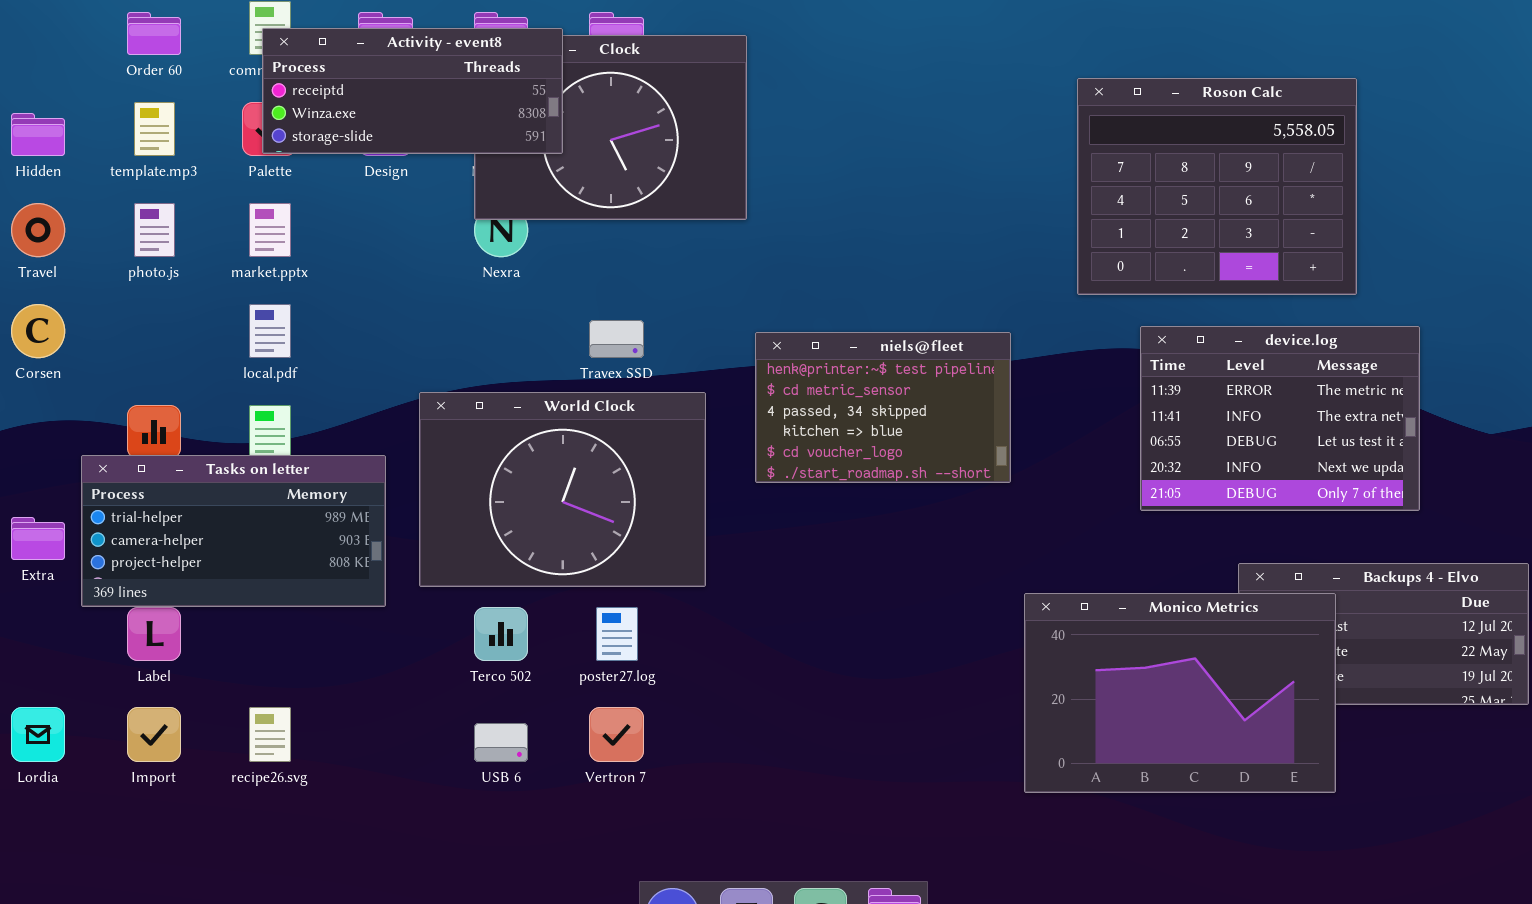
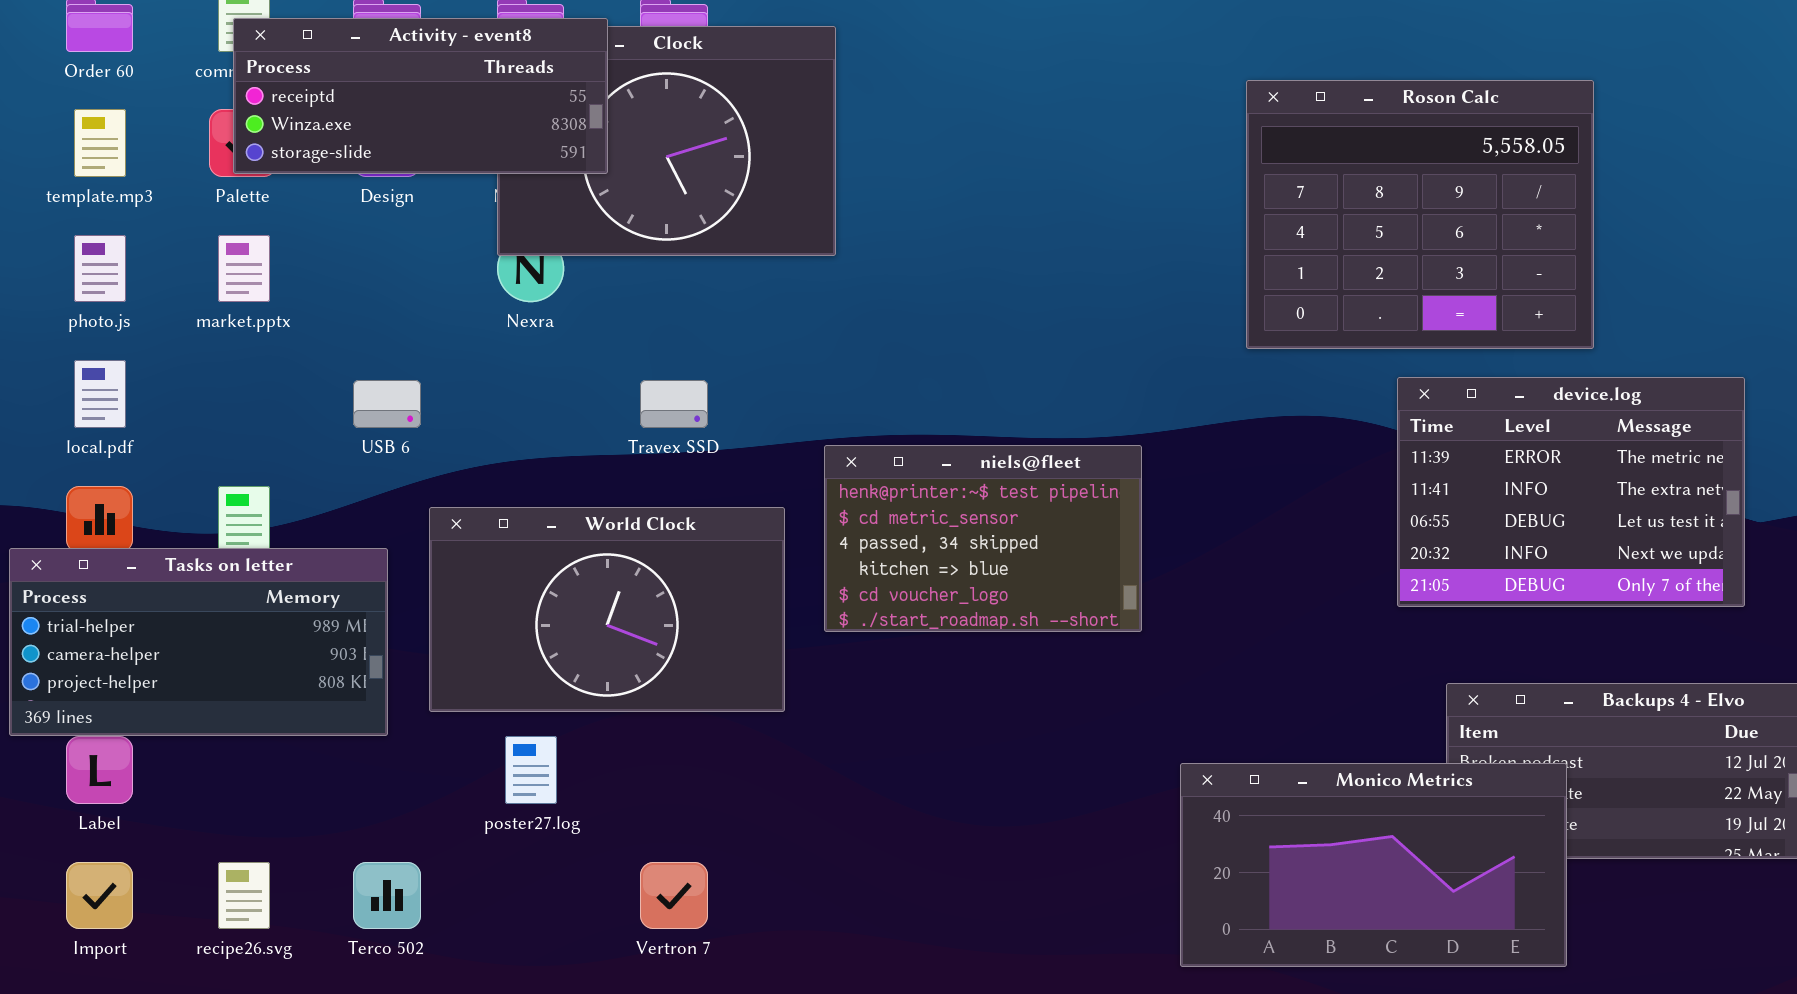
local.pdf: [249,304,291,358] -> [74,360,126,428], moved
device.log: [1140,326,1420,511] -> [1397,377,1745,607], moved
niels@fleet: [755,332,1011,483] -> [824,445,1142,632], moved
World Clock: [419,392,706,587] -> [429,507,785,712], resized
Monico Metrics: [1024,593,1336,793] -> [1180,763,1567,967], resized
Terco 502: [474,607,528,661] -> [353,862,421,929], moved
poster27.log: [596,607,638,661] -> [505,736,557,804], moved
USB 6: [474,723,528,762] -> [353,380,421,428], moved

